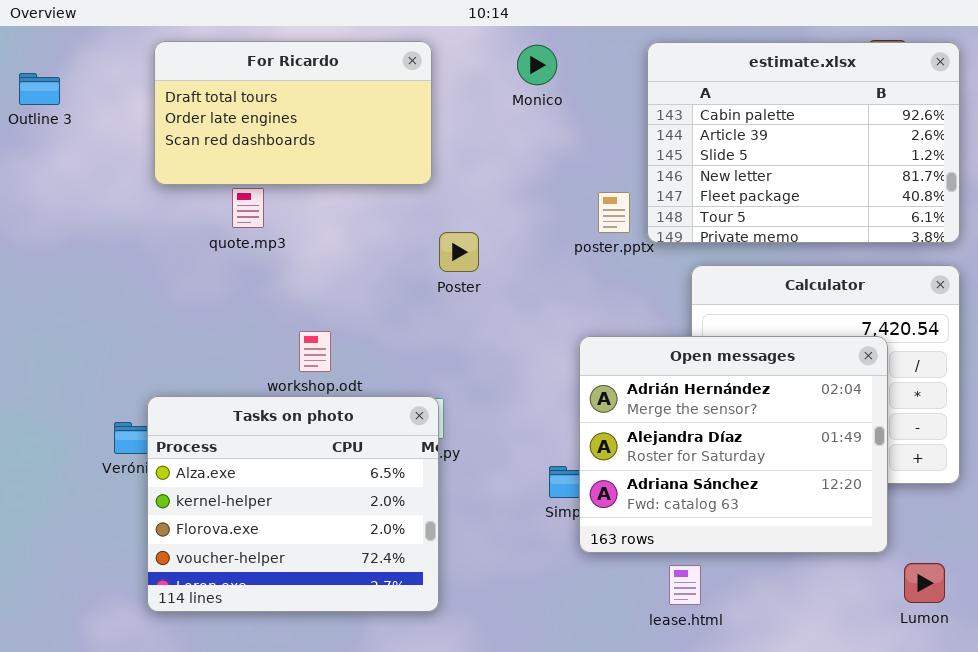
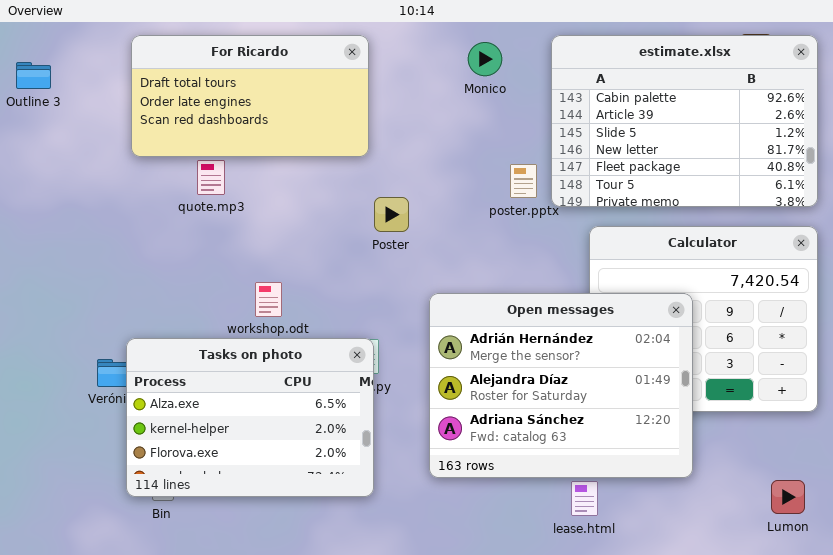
Monico: [517,45,557,85] -> [468,42,502,76], moved
Open messages: [579,336,888,553] -> [429,293,693,478], moved
Tasks on photo: [147,396,439,612] -> [126,338,374,497], resized

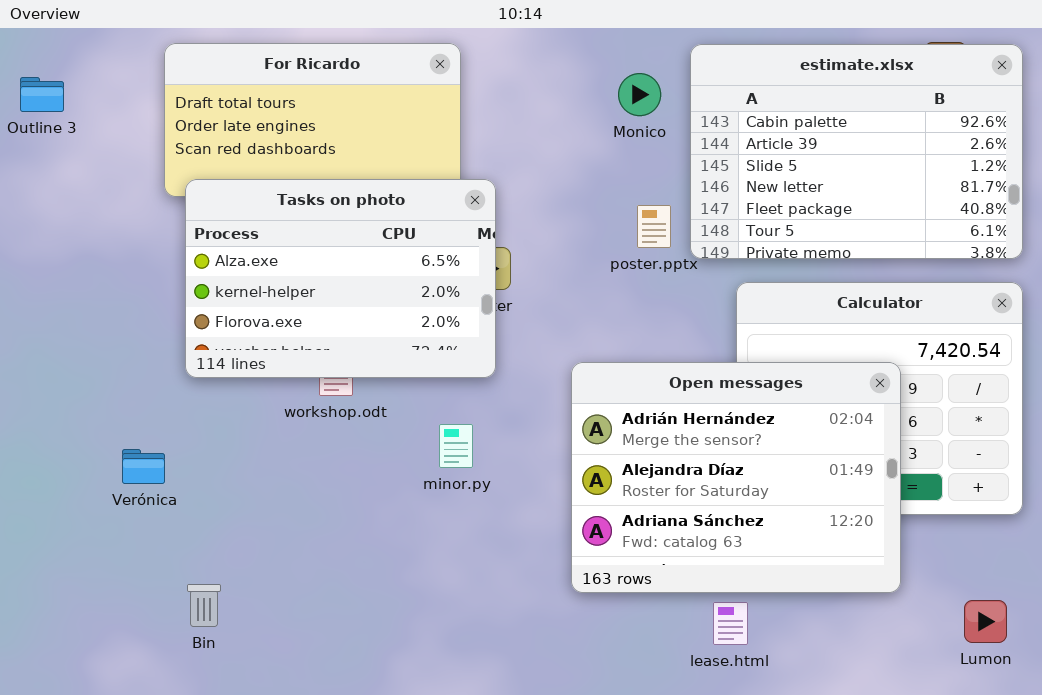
Monico: [468,42,502,76] -> [618,73,661,116], moved
Open messages: [429,293,693,478] -> [571,362,901,593], moved
Tasks on photo: [126,338,374,497] -> [185,179,496,378], moved

